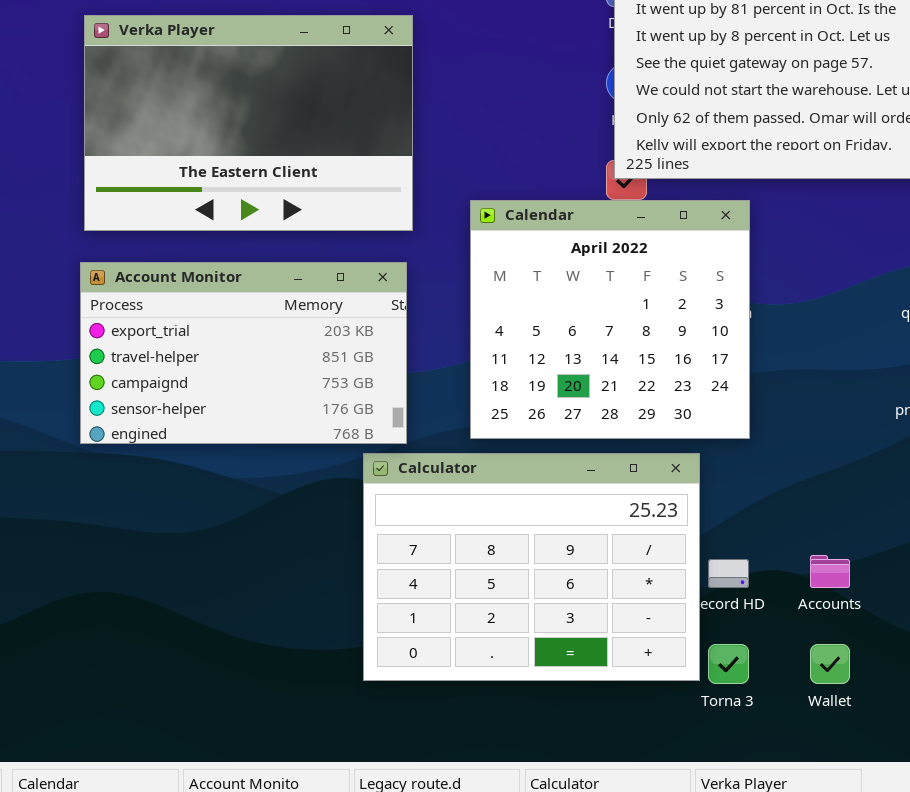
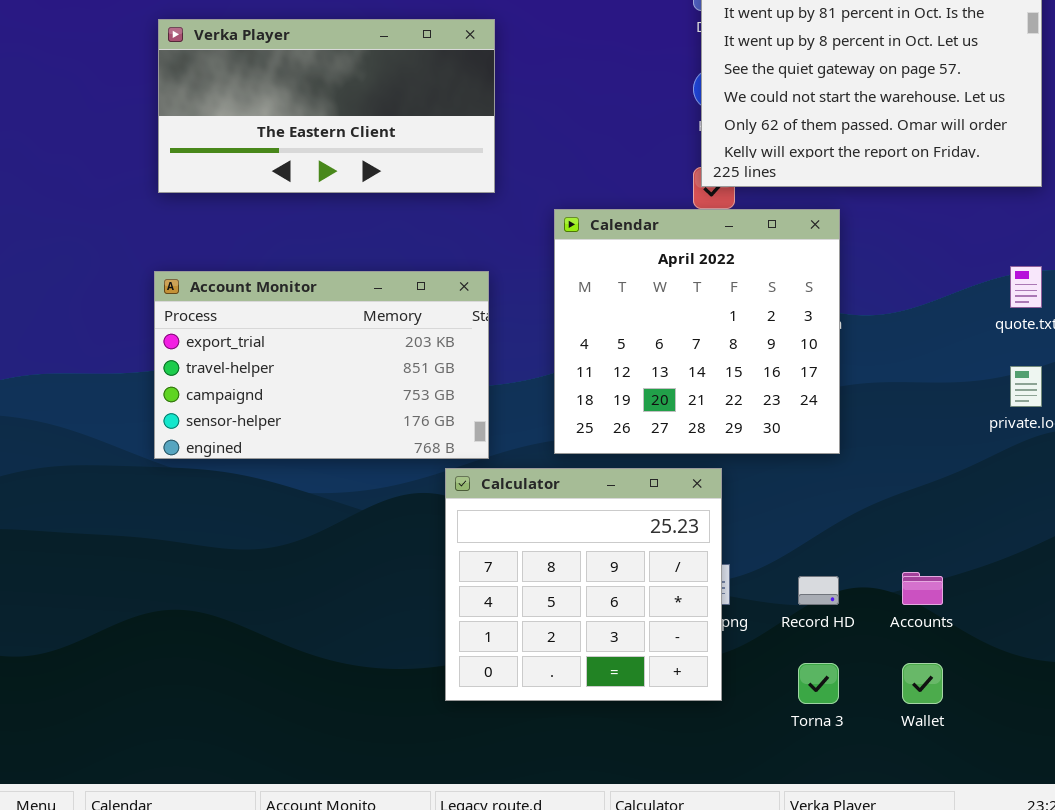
Verka Player: [84,15,413,231] -> [158,19,495,193], resized
Calculator: [363,453,700,681] -> [445,468,722,701], resized

